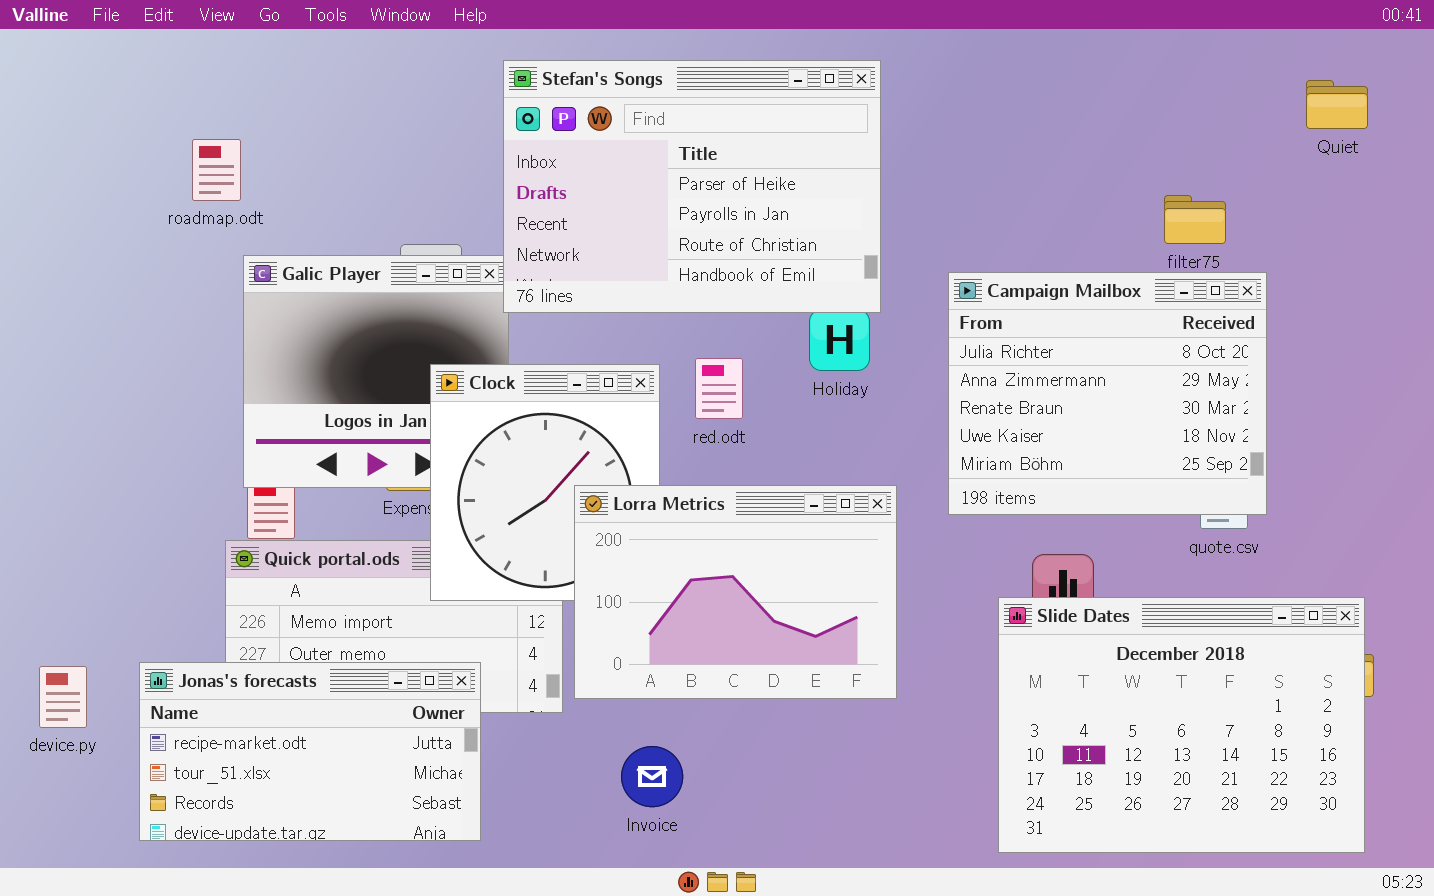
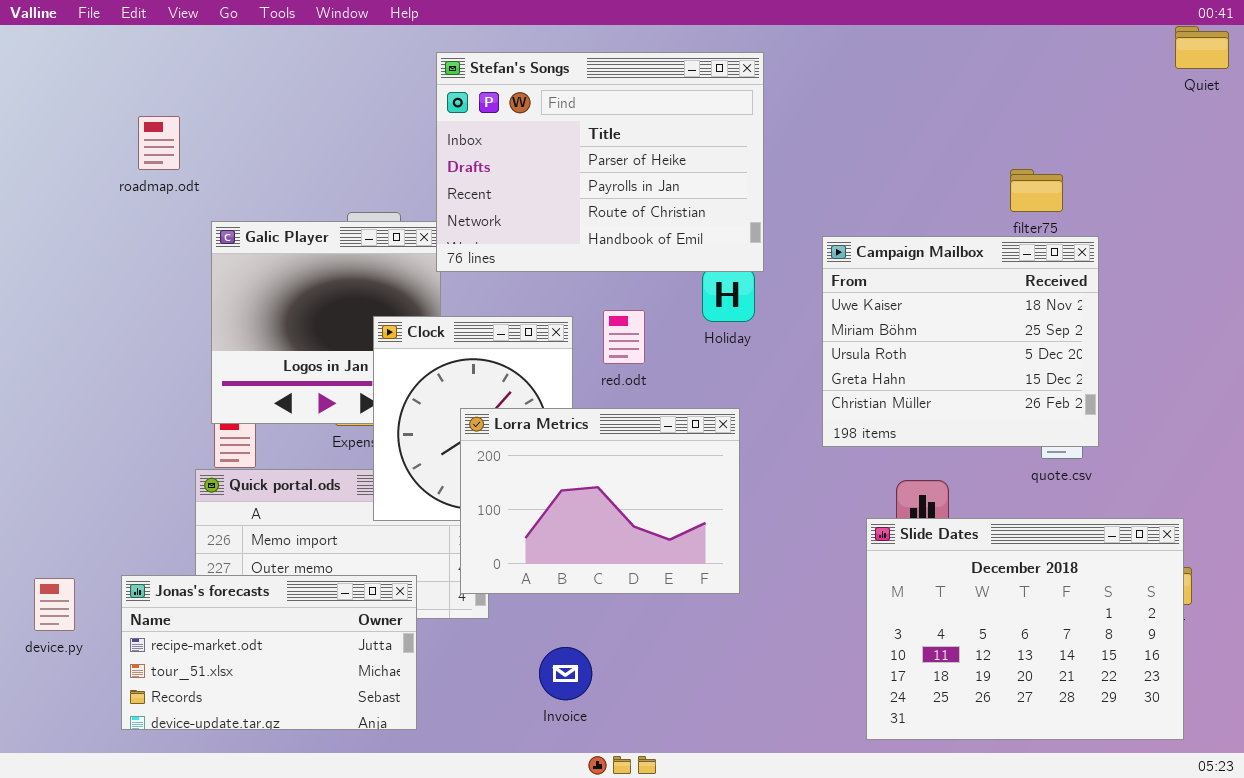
Quiet: [1306,80,1368,129] -> [1175,26,1229,69], moved
roadmap.odt: [192,139,241,201] -> [138,116,180,170], moved
Campaign Mailbox: [948,272,1267,515] -> [822,236,1099,447], scrolled down 3 rows
Lorra Metrics: [574,485,897,699] -> [460,408,740,594], moved

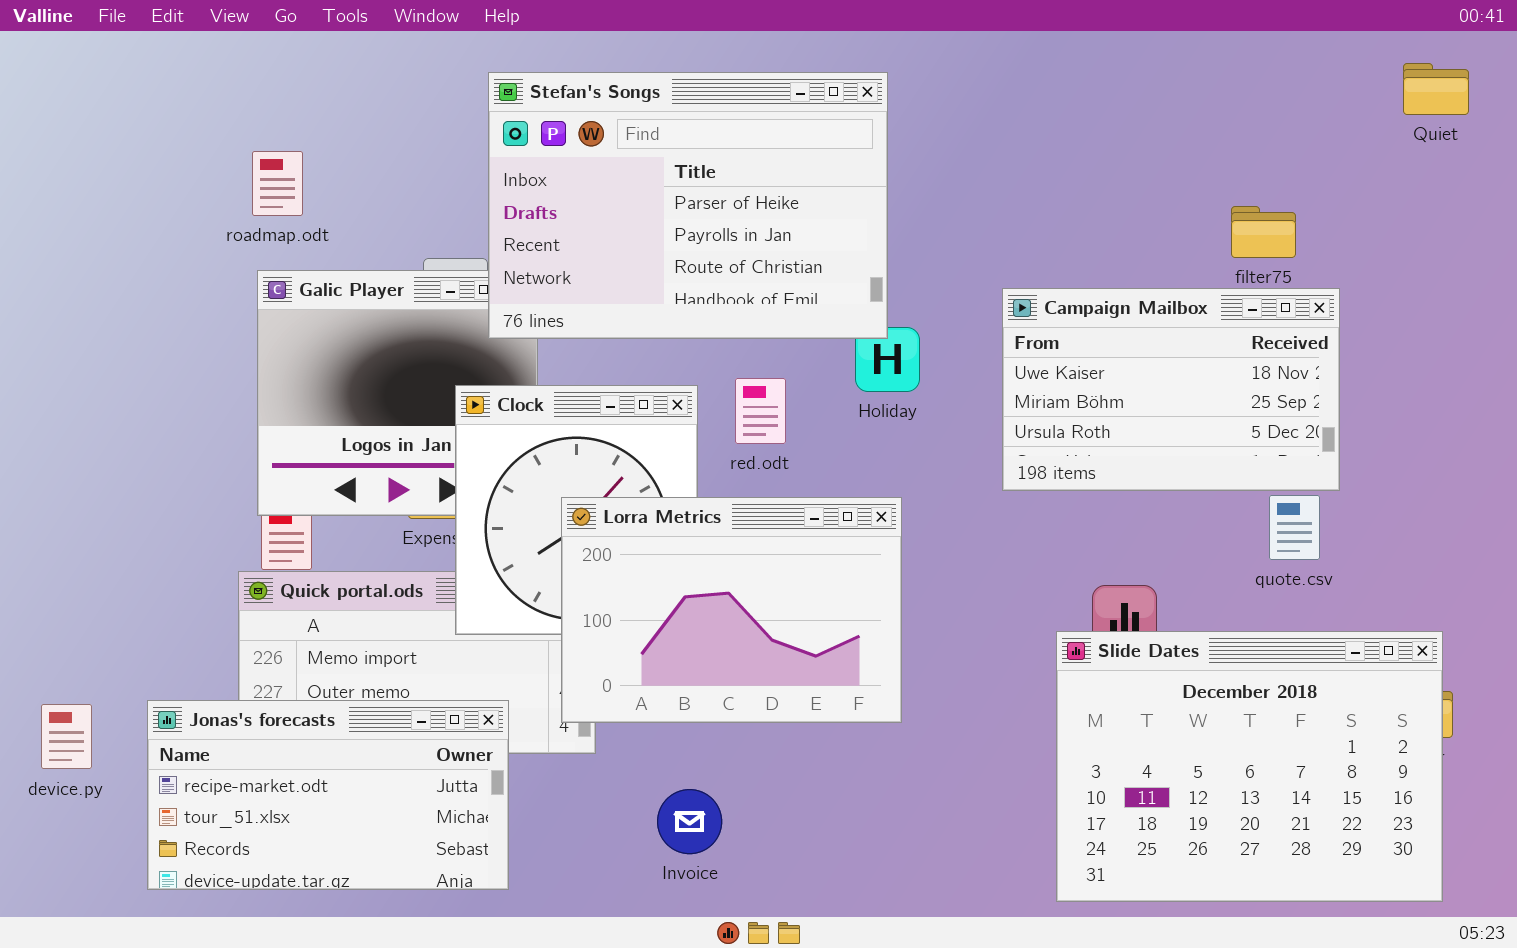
Quiet: [1175,26,1229,69] -> [1403,63,1469,115], moved
Stefan's Songs: [436,52,764,272] -> [488,72,888,339], moved
roadmap.odt: [138,116,180,170] -> [252,151,303,216], moved
Campaign Mailbox: [822,236,1099,447] -> [1002,288,1340,491], resized

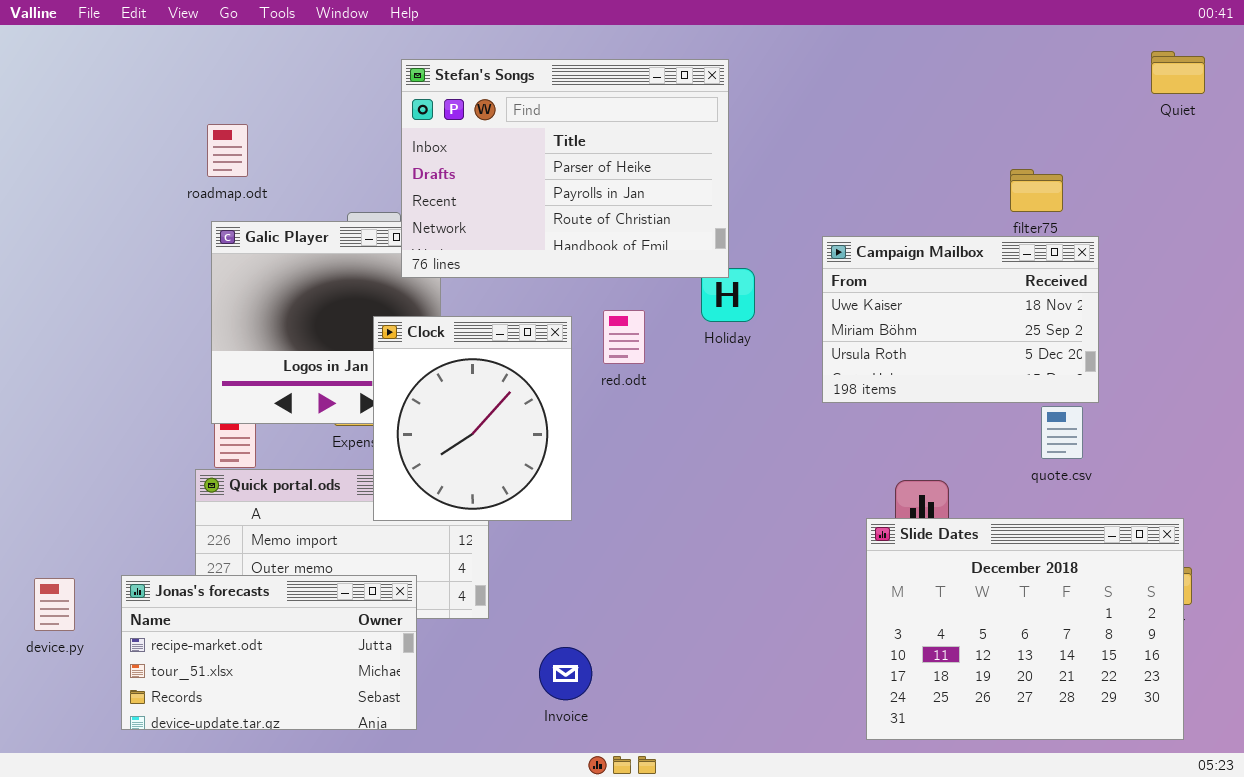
Lorra Metrics: [561,497,902,723] -> none, closed

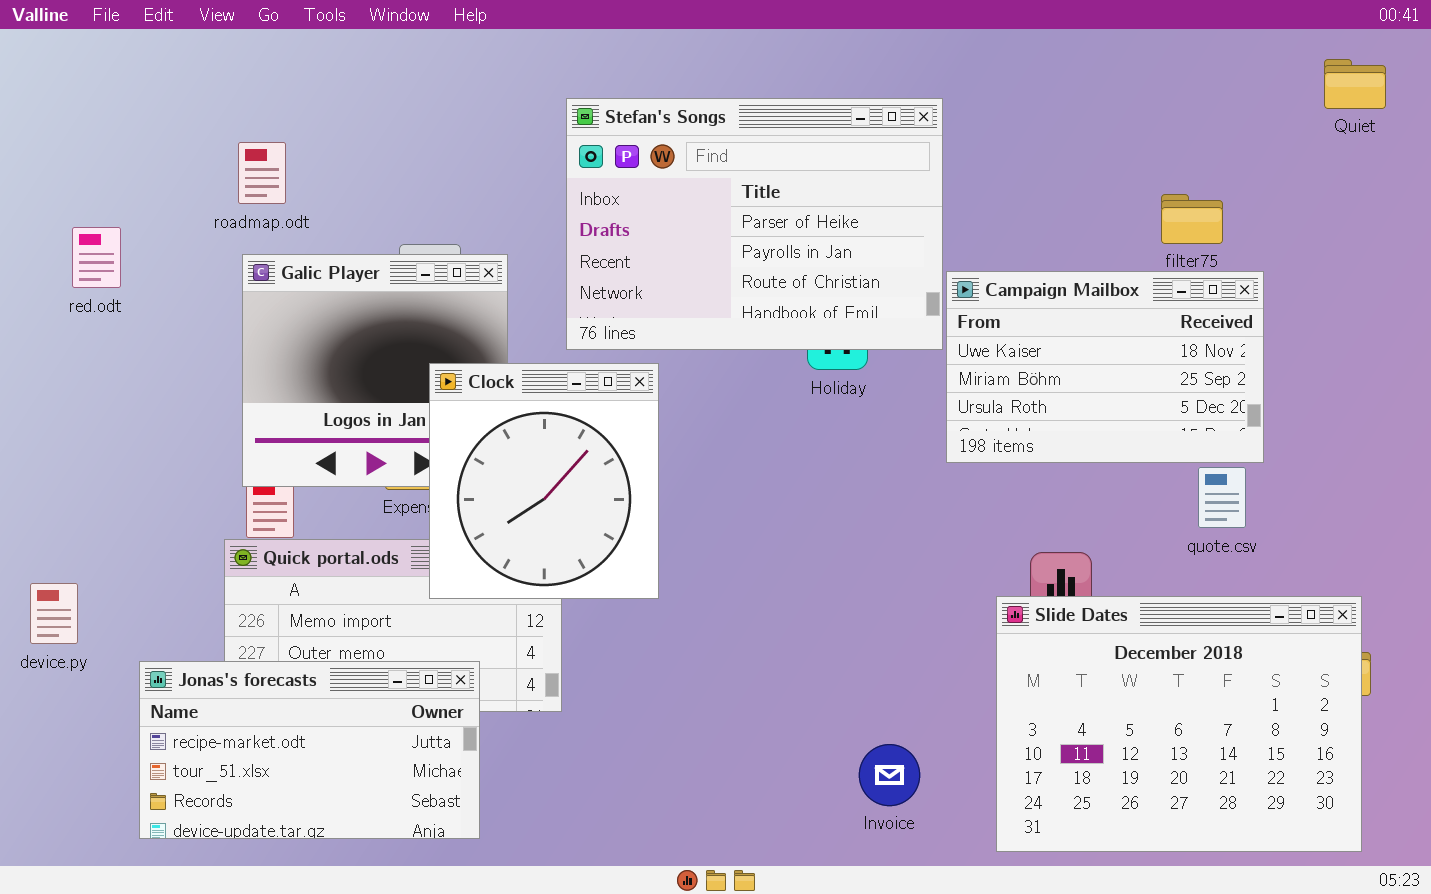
Stefan's Songs: [401,59,729,278] -> [566,98,943,350], moved
red.odt: [603,310,645,364] -> [72,227,121,288], moved
device.py: [34,578,75,631] -> [30,583,78,644], moved
Invoice: [539,647,592,700] -> [859,744,920,806], moved

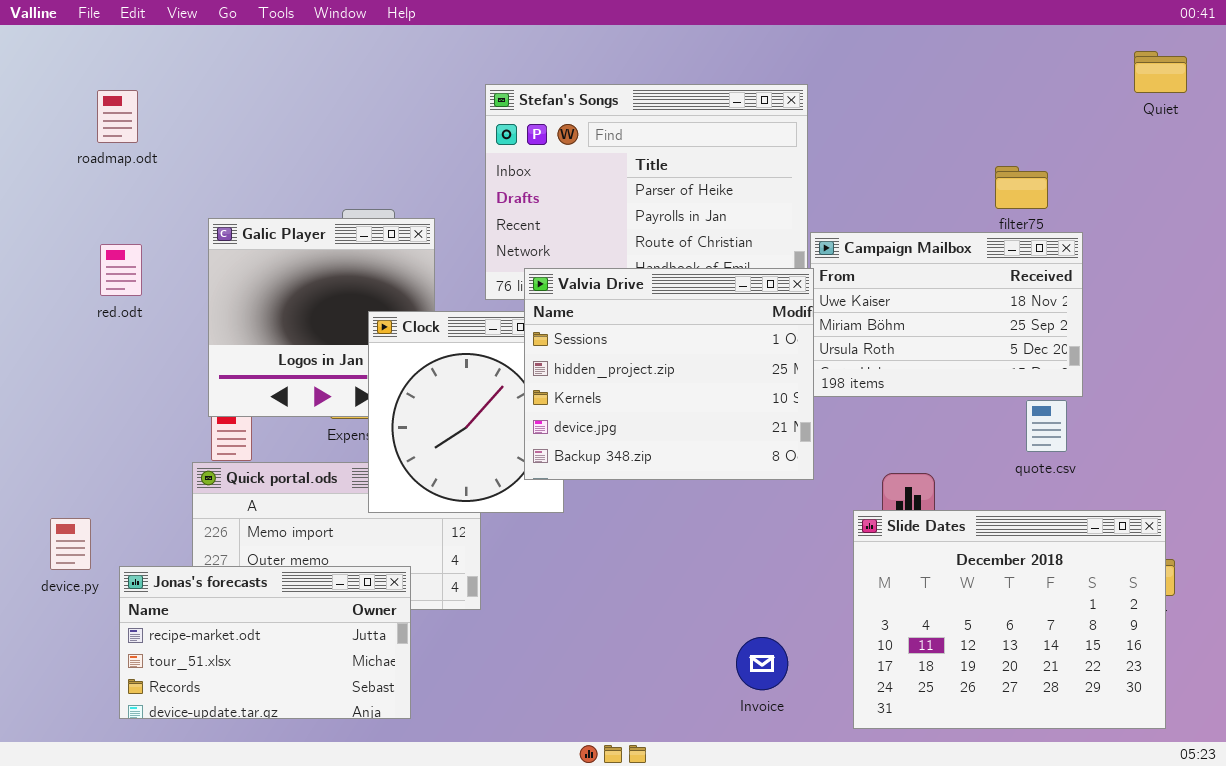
roadmap.odt: [238,142,286,204] -> [97,90,138,143], moved
red.odt: [72,227,121,288] -> [100,244,142,296], moved
Valvia Drive: none -> [524,268,814,480], opened
device.py: [30,583,78,644] -> [50,518,91,570], moved

